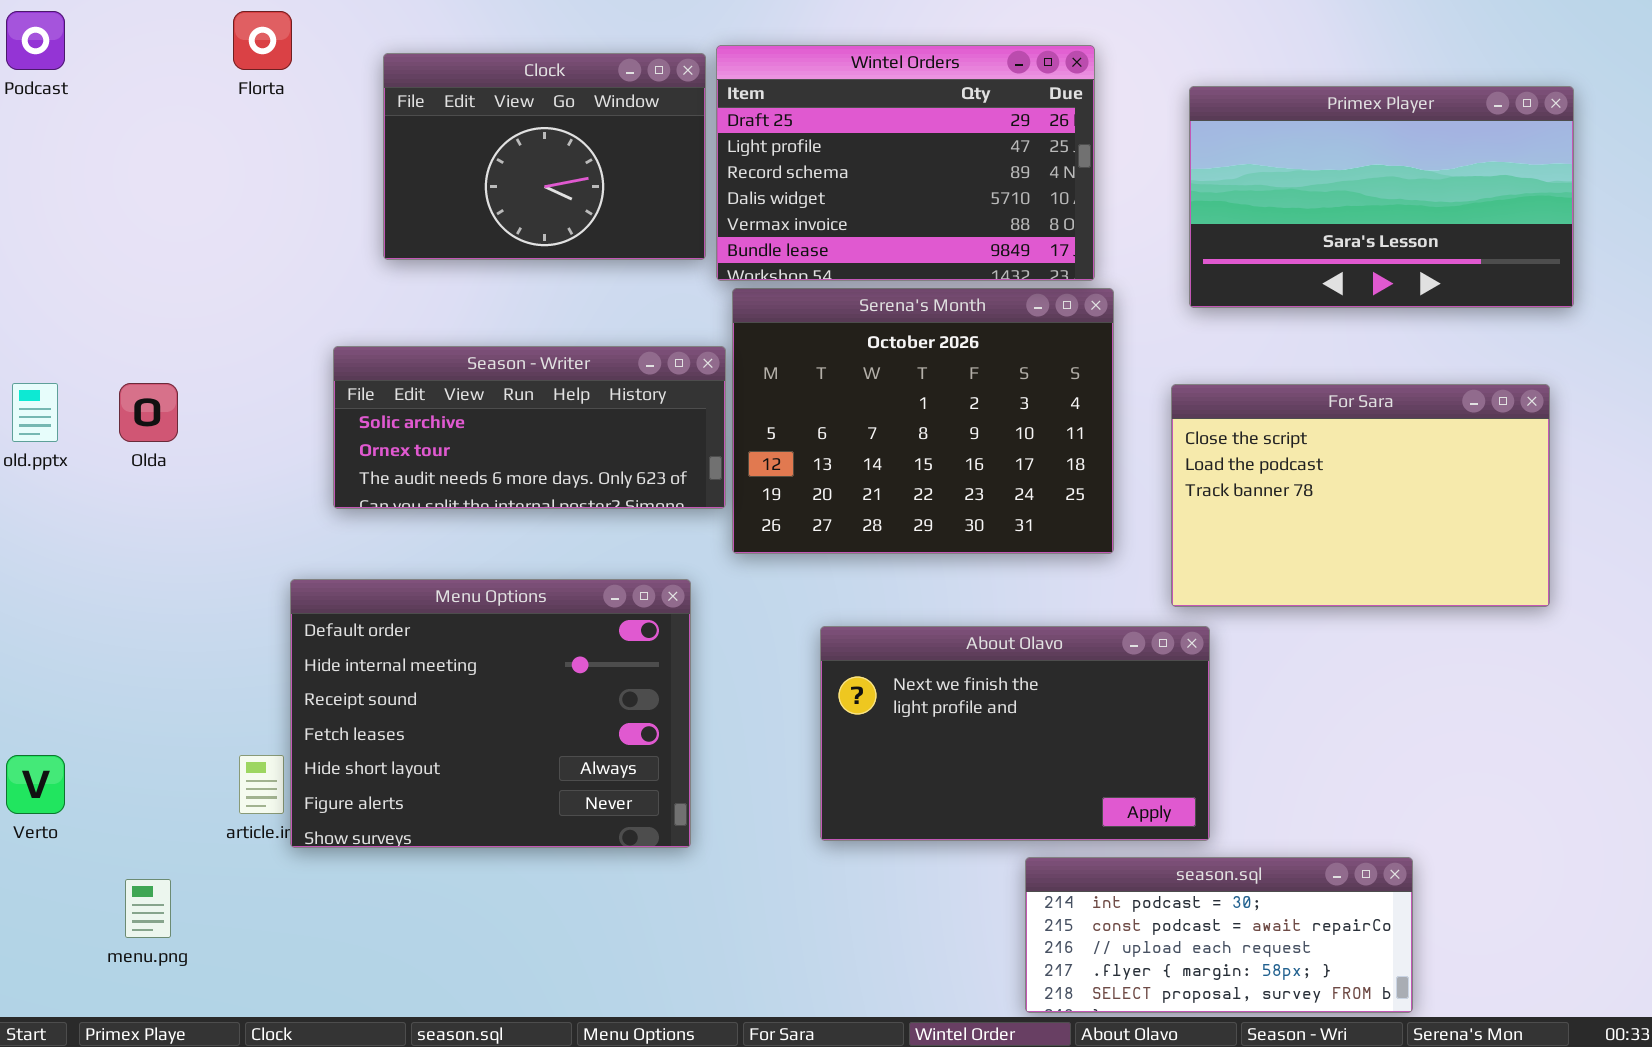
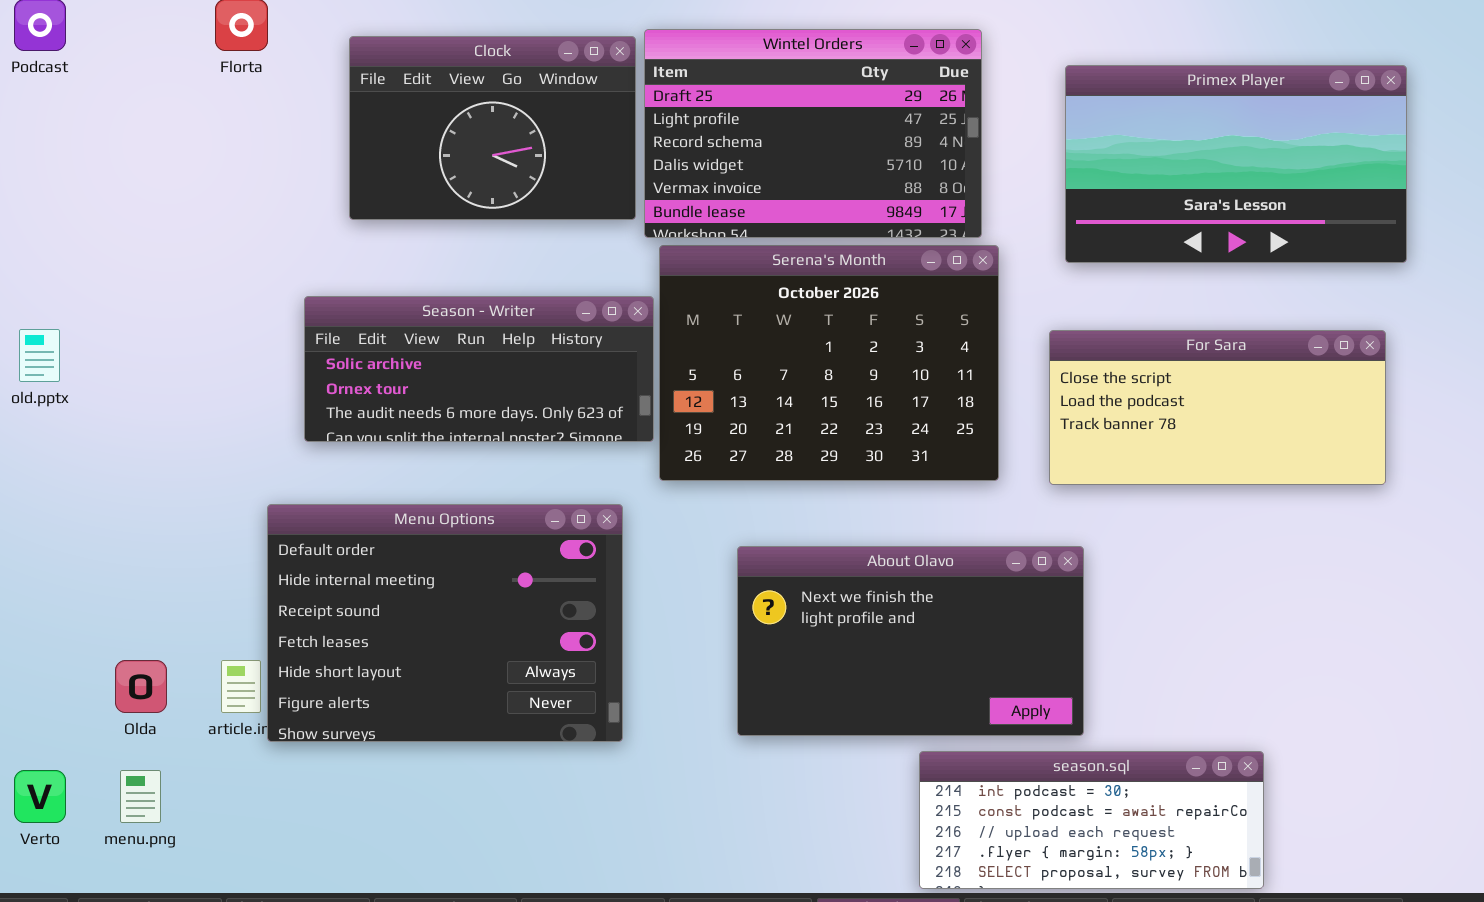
Olda: [119,383,178,442] -> [115,660,167,713], moved
For Sara: [1171,384,1550,607] -> [1049,330,1386,485], resized
Verto: [6,755,65,814] -> [14,770,66,823], moved

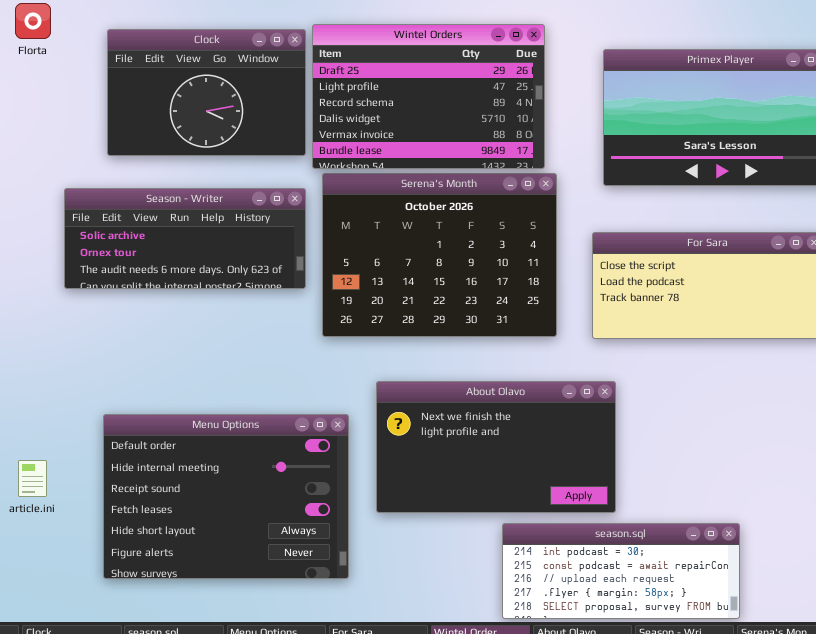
Season - Writer: [304,296,654,442] -> [64,188,306,289], moved
Menu Options: [267,504,623,742] -> [103,414,349,579], moved

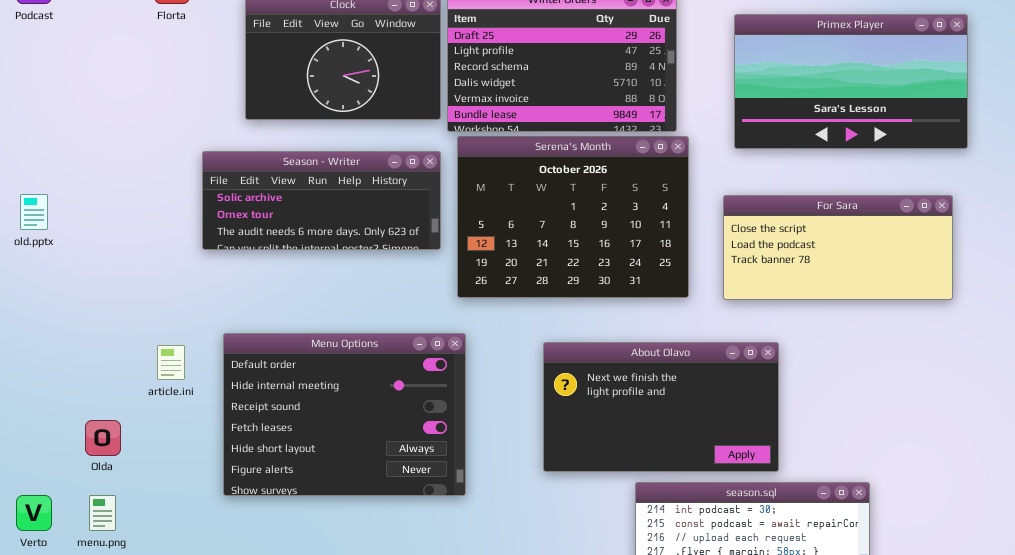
About Olavo: [376,381,616,513] -> [543,342,779,472], moved
Menu Options: [103,414,349,579] -> [223,333,466,496], moved
article.ini: [18,460,47,497] -> [157,345,185,380], moved

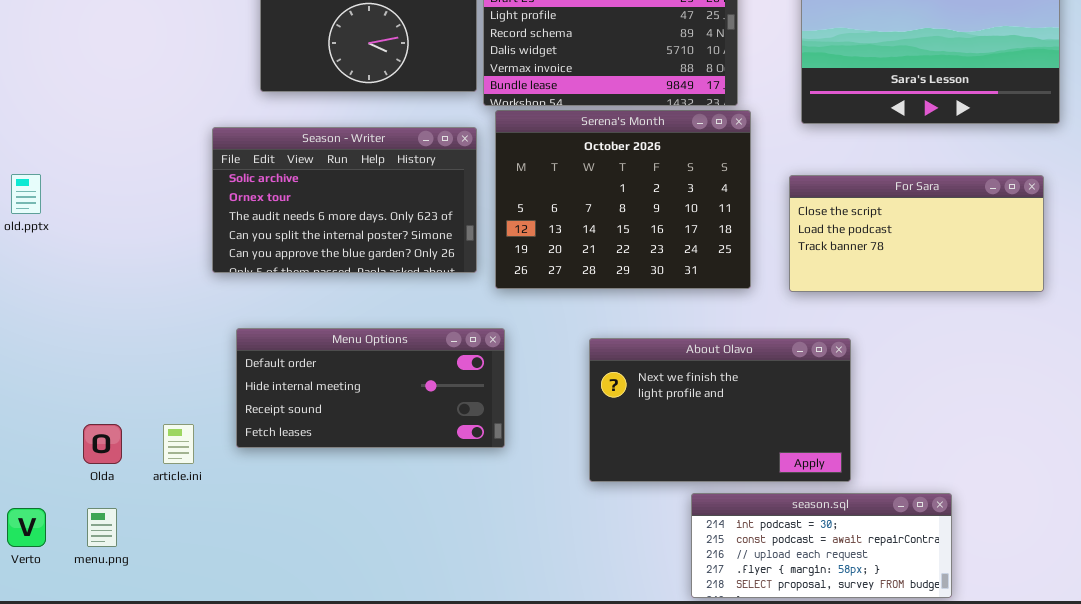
Season - Writer: [202,151,441,250] -> [212,127,477,273], resized
Menu Options: [223,333,466,496] -> [236,328,505,448], resized
article.ini: [157,345,185,380] -> [163,424,194,464], moved

